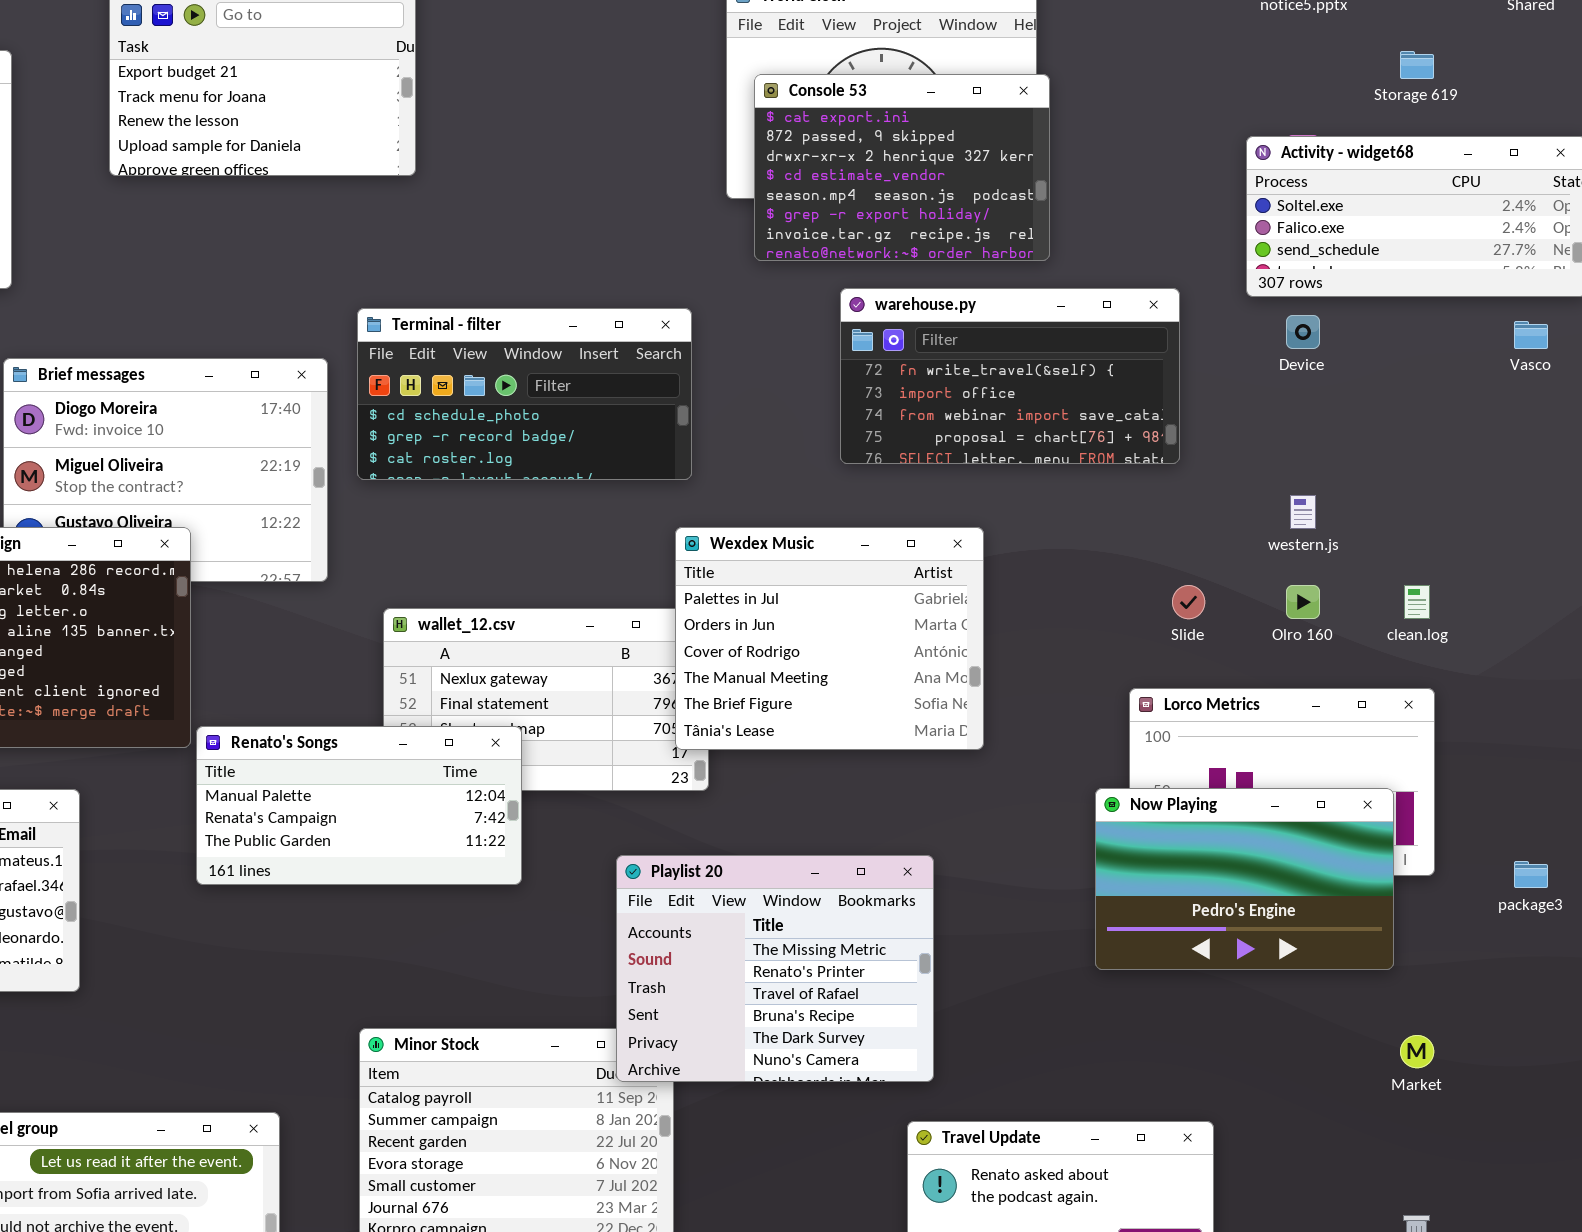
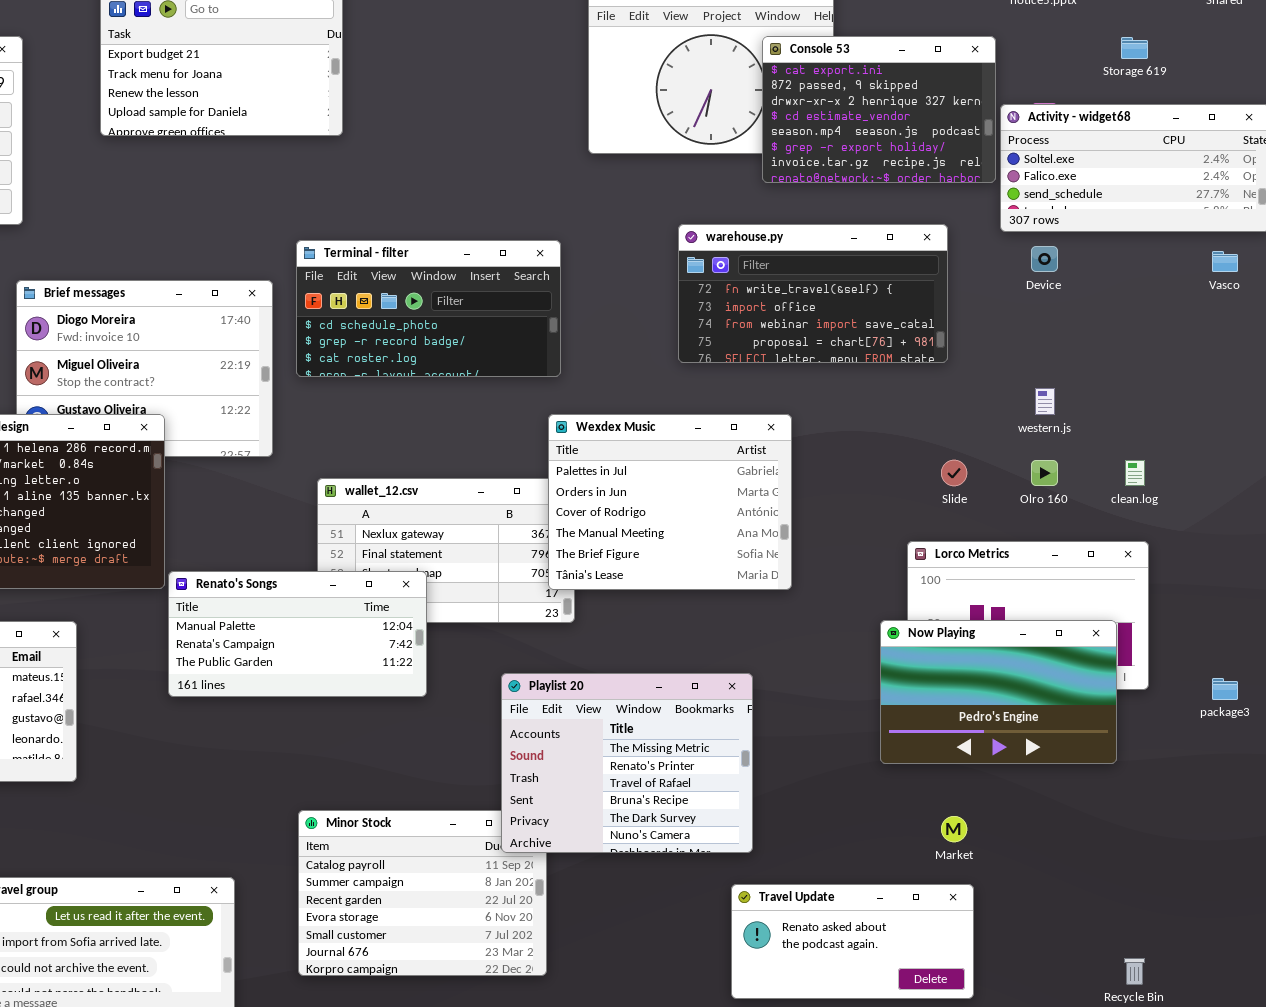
Console 53: [754,74,1050,261] -> [762,36,996,183], moved
Market: [1400,1035,1434,1068] -> [941,816,967,842], moved

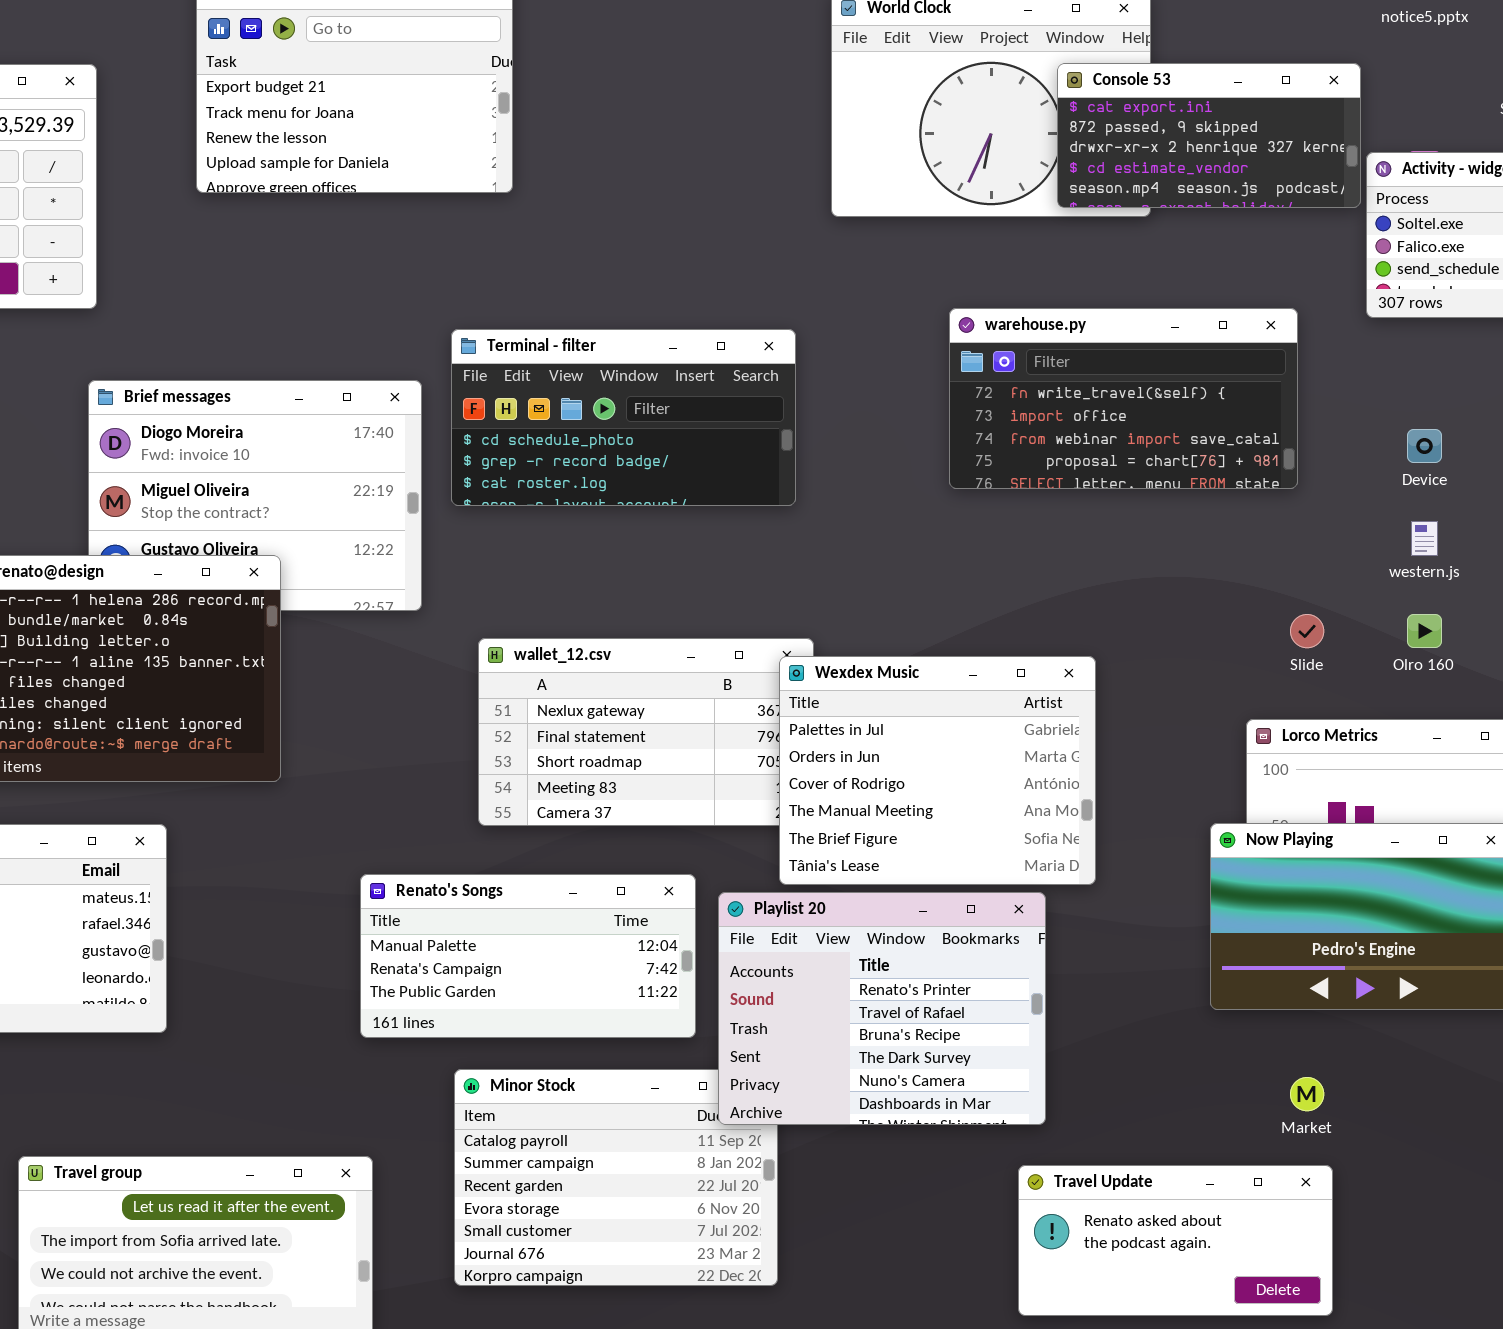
Console 53: [762,36,996,183] -> [1057,63,1361,208], resized
Device: [1031,246,1058,272] -> [1407,429,1442,463], moved
Wexdex Music: [548,414,792,590] -> [779,656,1096,885], moved
Renato's Songs: [168,571,427,697] -> [360,874,696,1038], moved
Playlist 20: [501,673,753,853] -> [718,892,1046,1125], scrolled down 1 row

